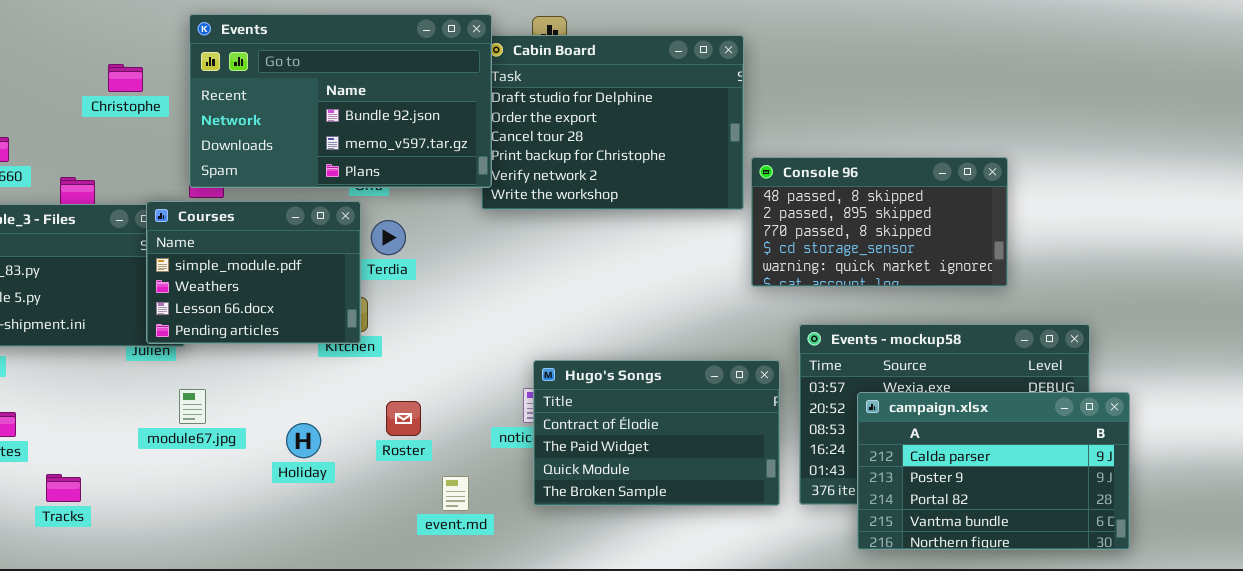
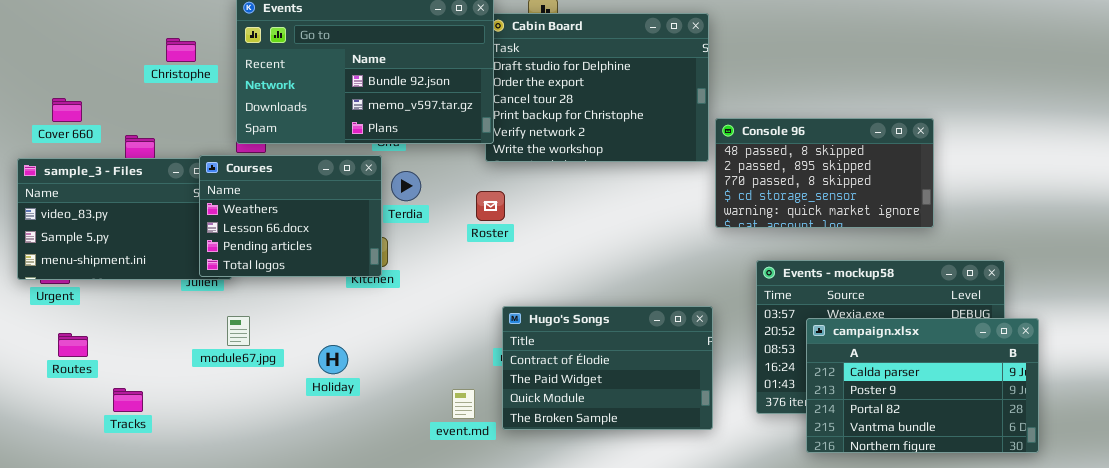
Courses: [146,201,361,344] -> [199,155,382,277], scrolled down 1 row
Hugo's Songs: [533,360,780,506] -> [502,306,713,430], moved
Roster: [386,401,421,436] -> [476,191,505,221], moved

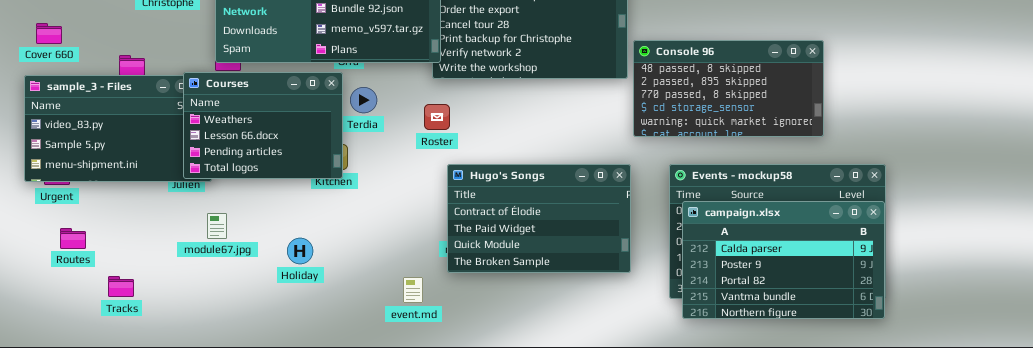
Cover 660: [52,98,82,122] -> [36,23,62,44], moved
Hugo's Songs: [502,306,713,430] -> [447,164,631,273], moved
campaign.xlsx: [806,318,1039,453] -> [682,201,885,319], moved

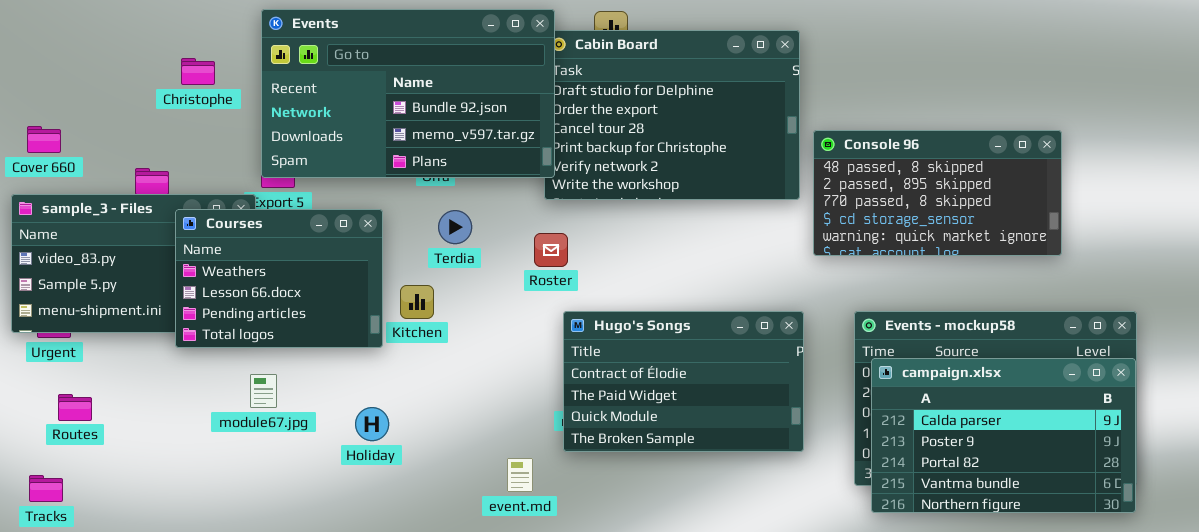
Console 96: [633,40,824,137] -> [813,130,1062,256], moved
Courses: [183,72,343,179] -> [175,209,383,348], moved
Tracks: [108,276,134,297] -> [29,475,63,502], moved

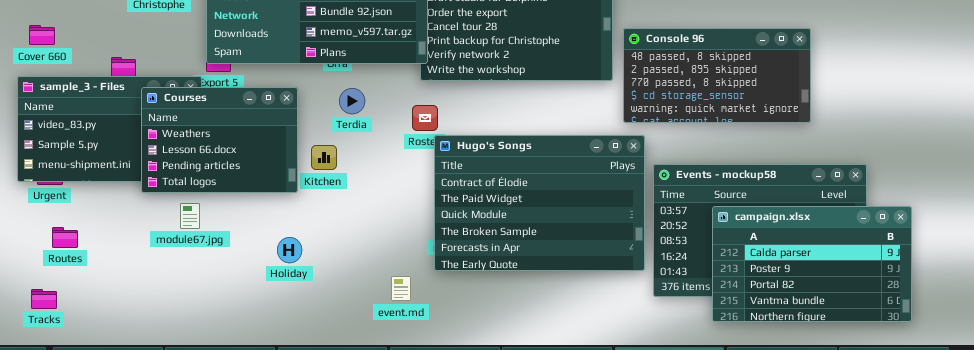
Hugo's Songs: [563,311,804,452] -> [434,135,645,271], resized
campaign.xlsx: [871,358,1136,513] -> [712,206,912,322], moved
module67.jpg: [250,374,277,408] -> [180,203,200,229], moved

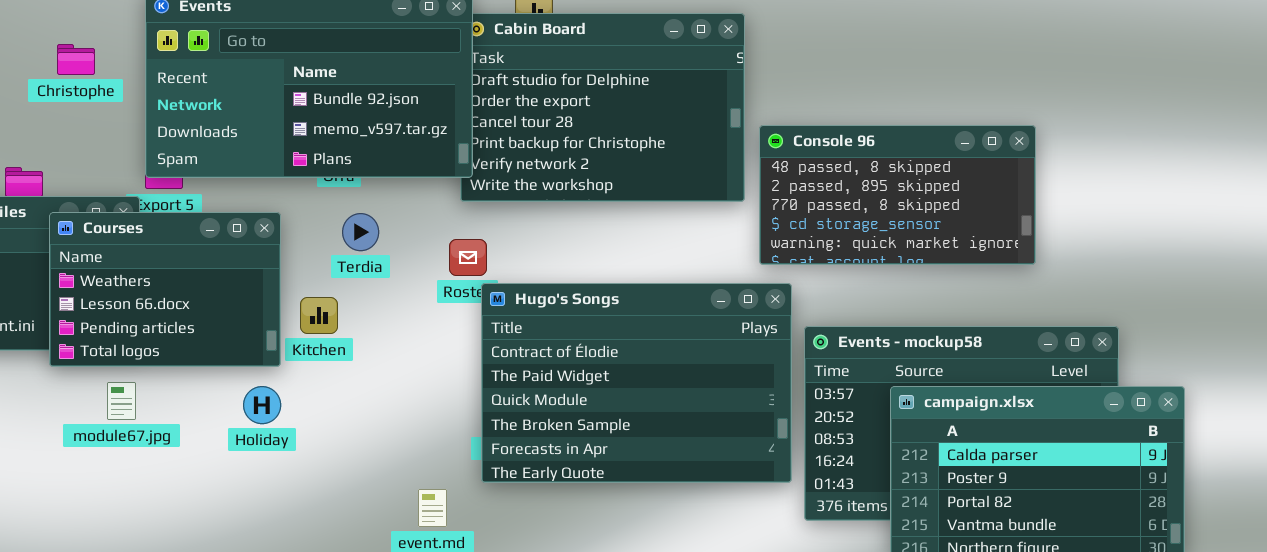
Holiday: [277,237,302,263] -> [243,386,281,424], moved

